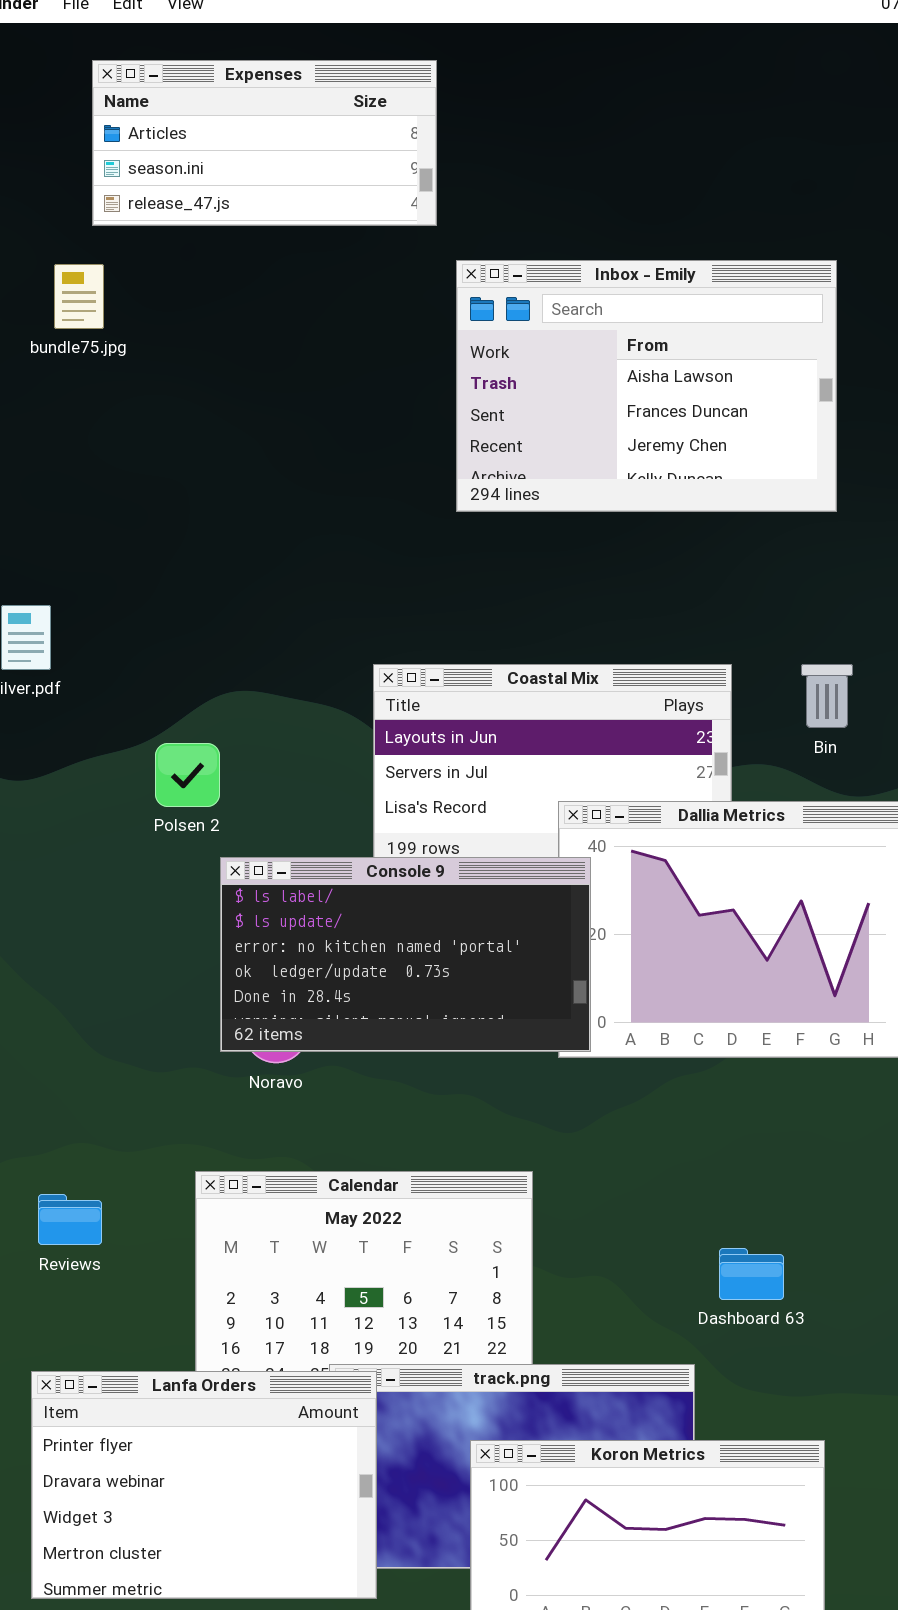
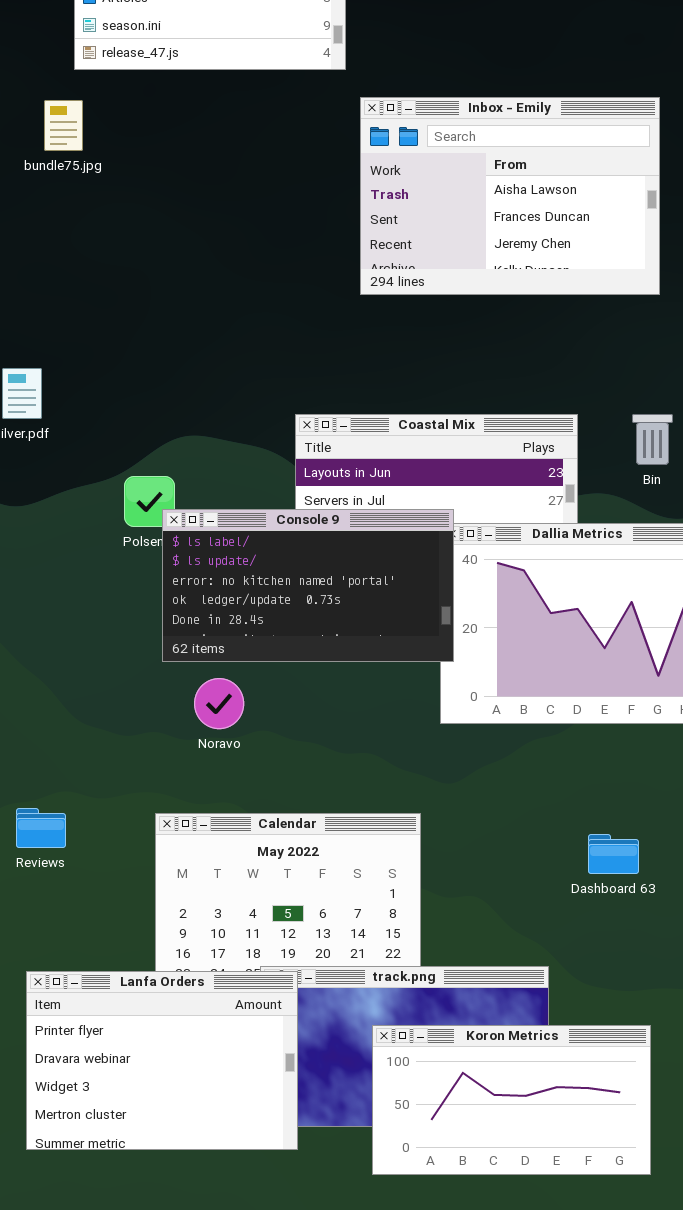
Console 9: [220,857,591,1052] -> [162,509,454,662], moved
Reviews: [38,1194,102,1245] -> [16,808,66,848], moved
Dashboard 63: [719,1248,784,1300] -> [588,834,639,874], moved

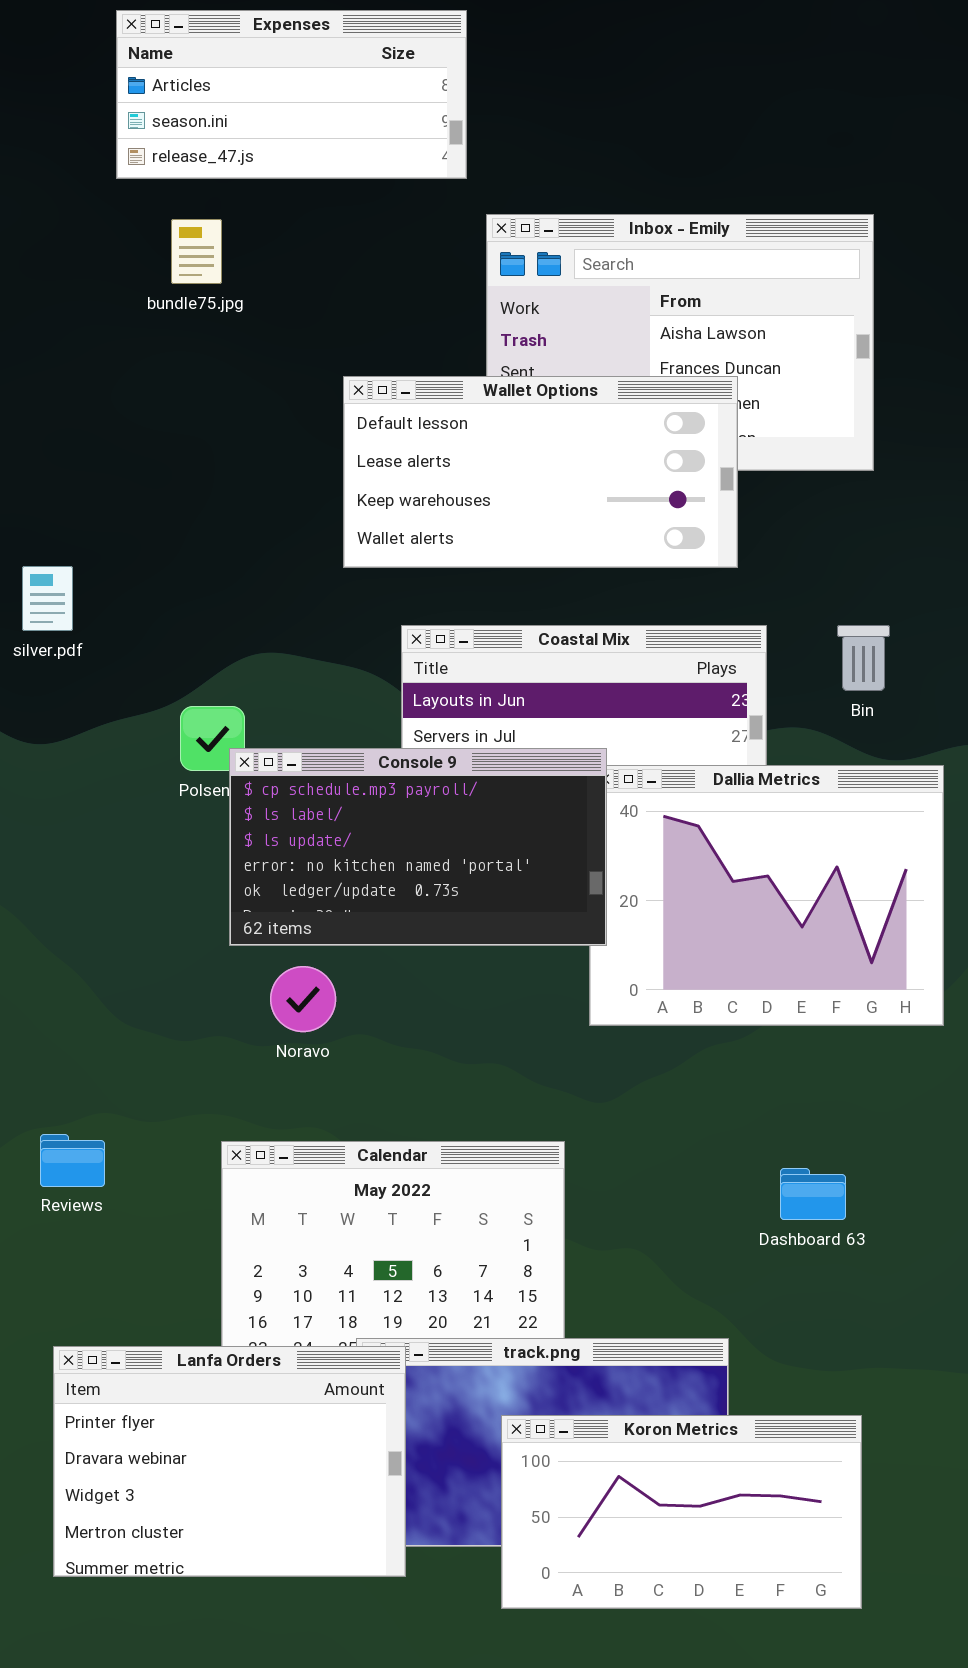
bundle75.jpg: [44,100,83,151] -> [171,219,222,284], moved
Wallet Options: none -> [343,376,738,568], opened
Console 9: [162,509,454,662] -> [229,748,607,946], scrolled up 1 row

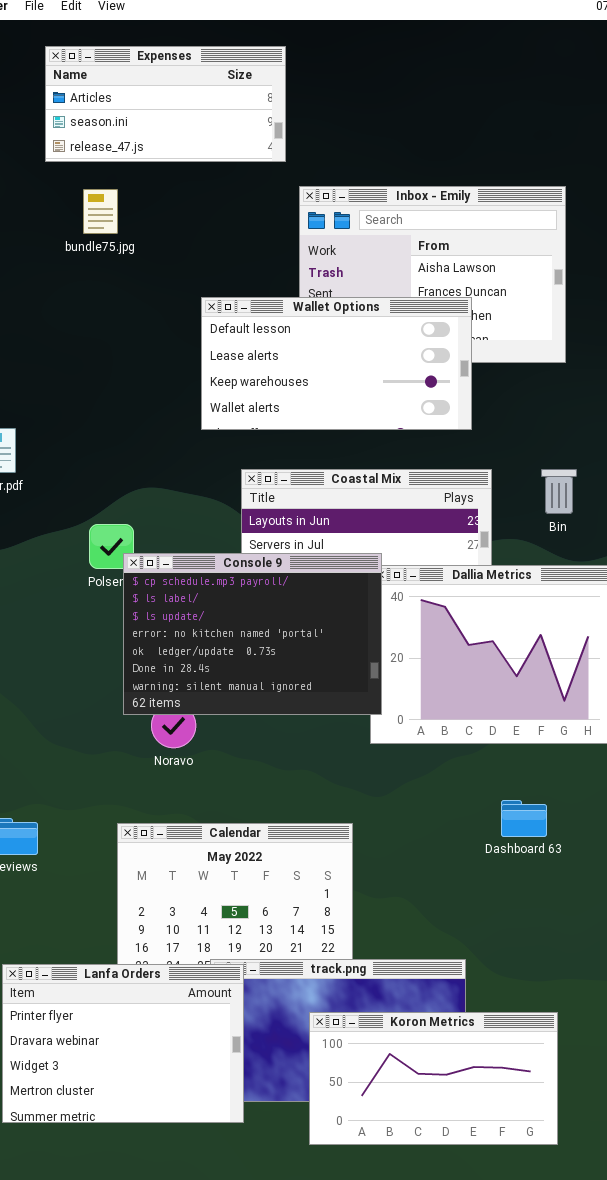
Console 9: [229,748,607,946] -> [123,553,382,715], resized
Dashboard 63: [780,1168,846,1220] -> [501,800,547,837], moved

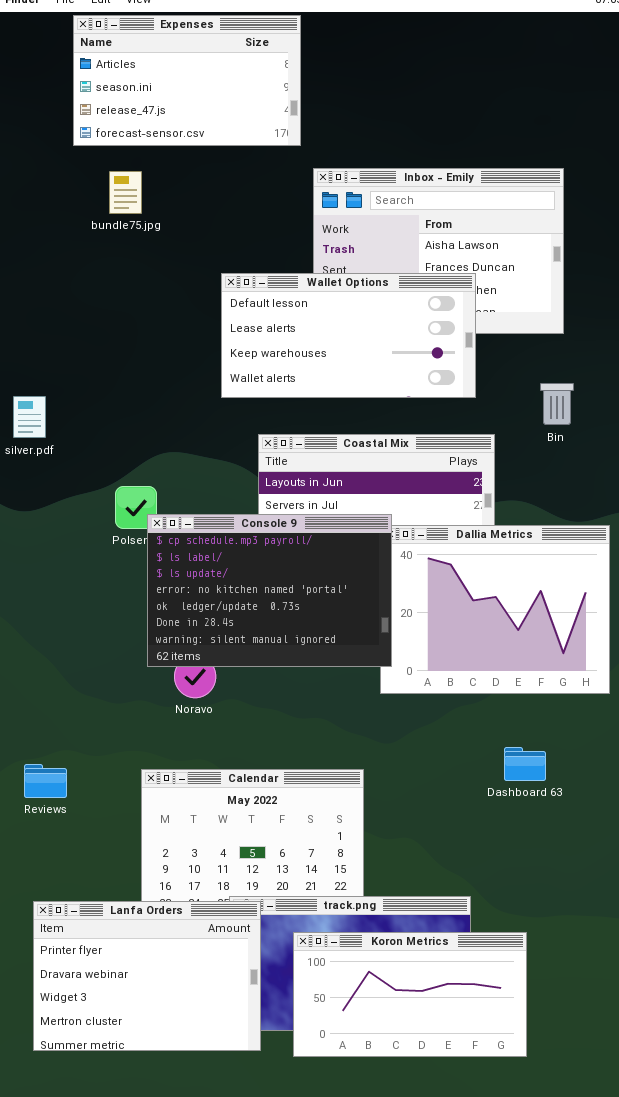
Expenses: [45,46,286,162] -> [73,15,301,146], resized
Bin: [541,469,577,514] -> [540,383,574,425], moved
Koron Metrics: [309,1012,558,1145] -> [293,932,527,1057], moved

